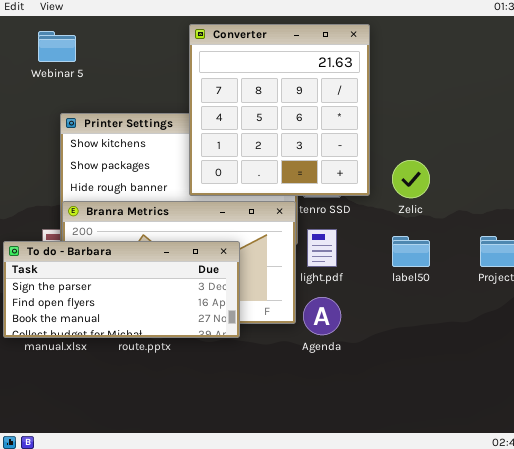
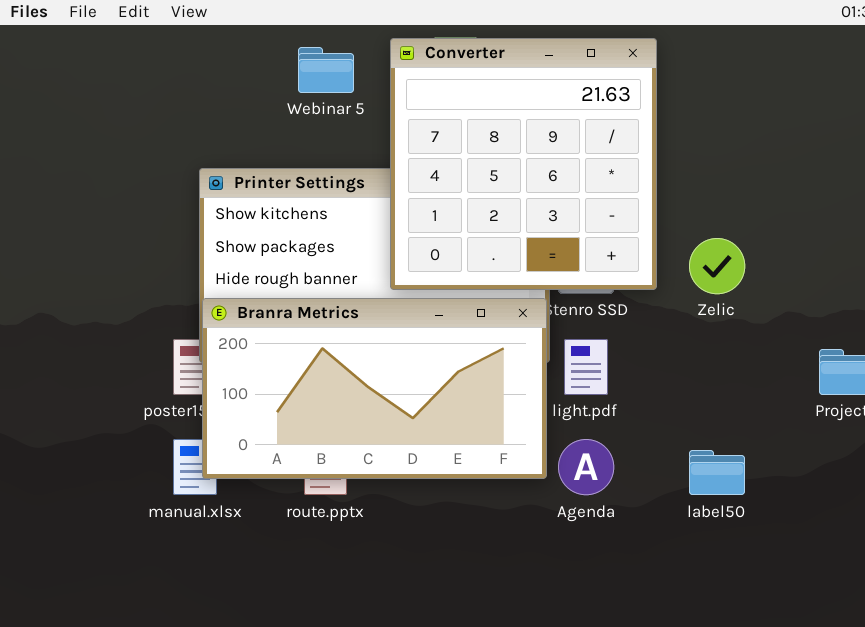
Webinar 5: [38,31,76,62] -> [298,47,354,93], moved
label50: [392,236,430,267] -> [689,450,745,495], moved
To do - Barbara: [3,241,240,338] -> none, closed

